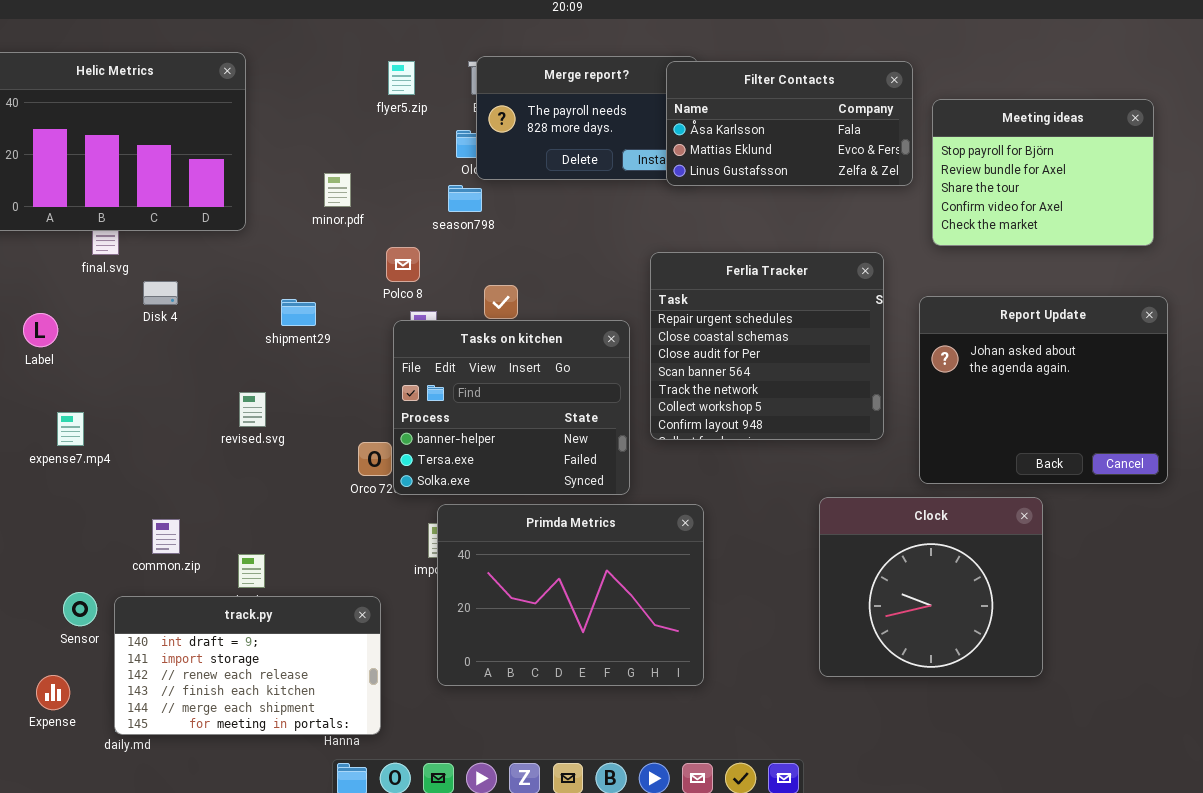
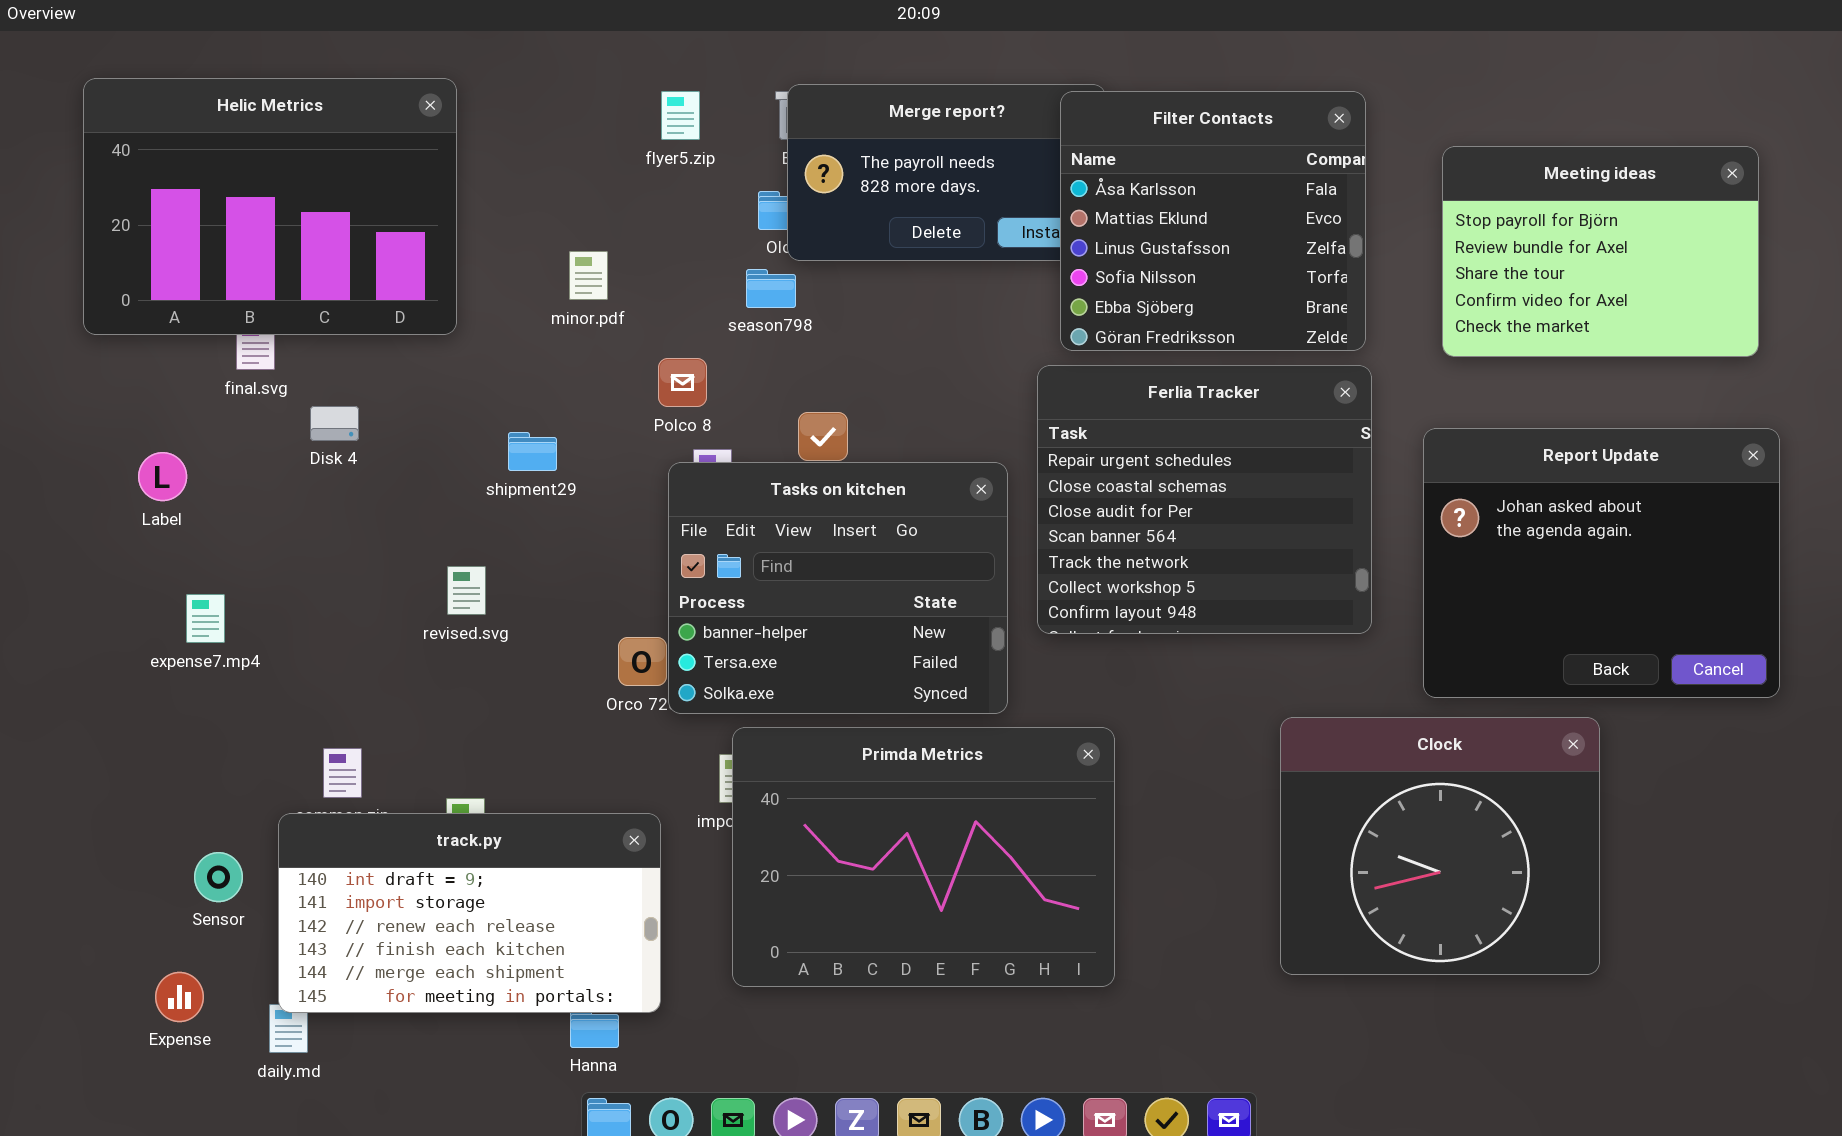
Filter Contacts: [666,61,913,186] -> [1060,91,1366,351], resized
track.py: [114,596,381,735] -> [278,813,661,1013], moved

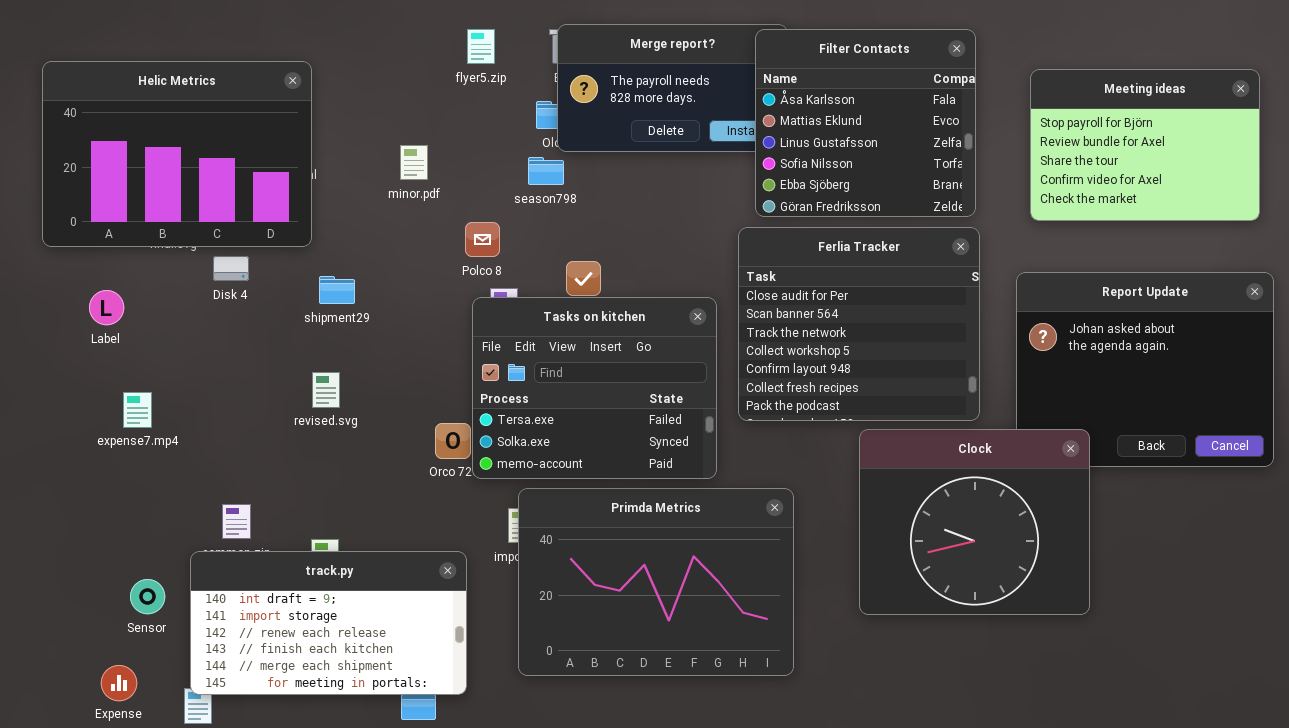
Helic Metrics: [83,78,457,335] -> [42,61,312,247], moved
Ferlia Tracker: [1037,365,1372,634] -> [738,227,980,421], scrolled down 2 rows
shipment29: [508,432,557,471] -> [319,276,355,304], moved
Tasks on kitchen: [668,462,1008,714] -> [472,297,717,479], scrolled down 1 row
Clock: [1280,717,1600,975] -> [859,429,1090,615], moved

